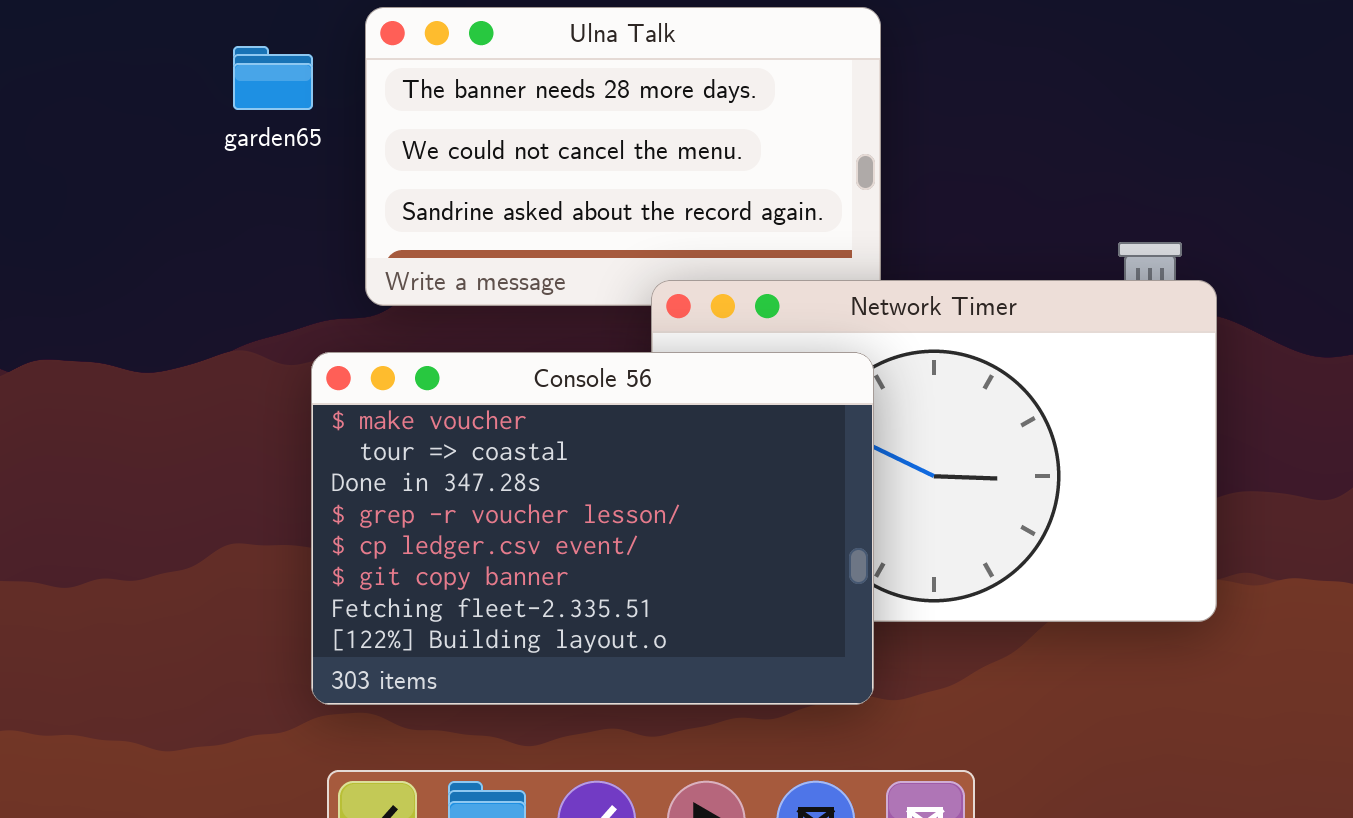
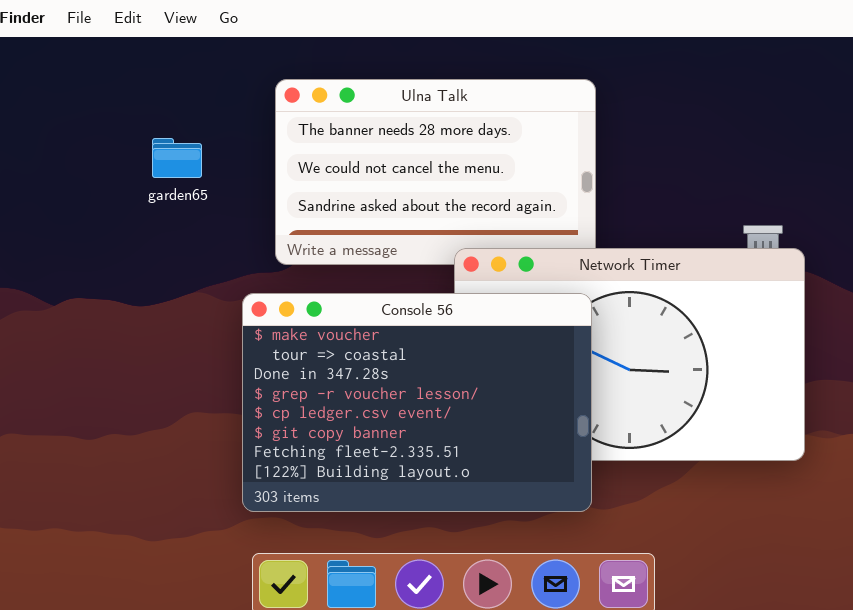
garden65: [233,46,313,110] -> [152,138,202,178], moved

